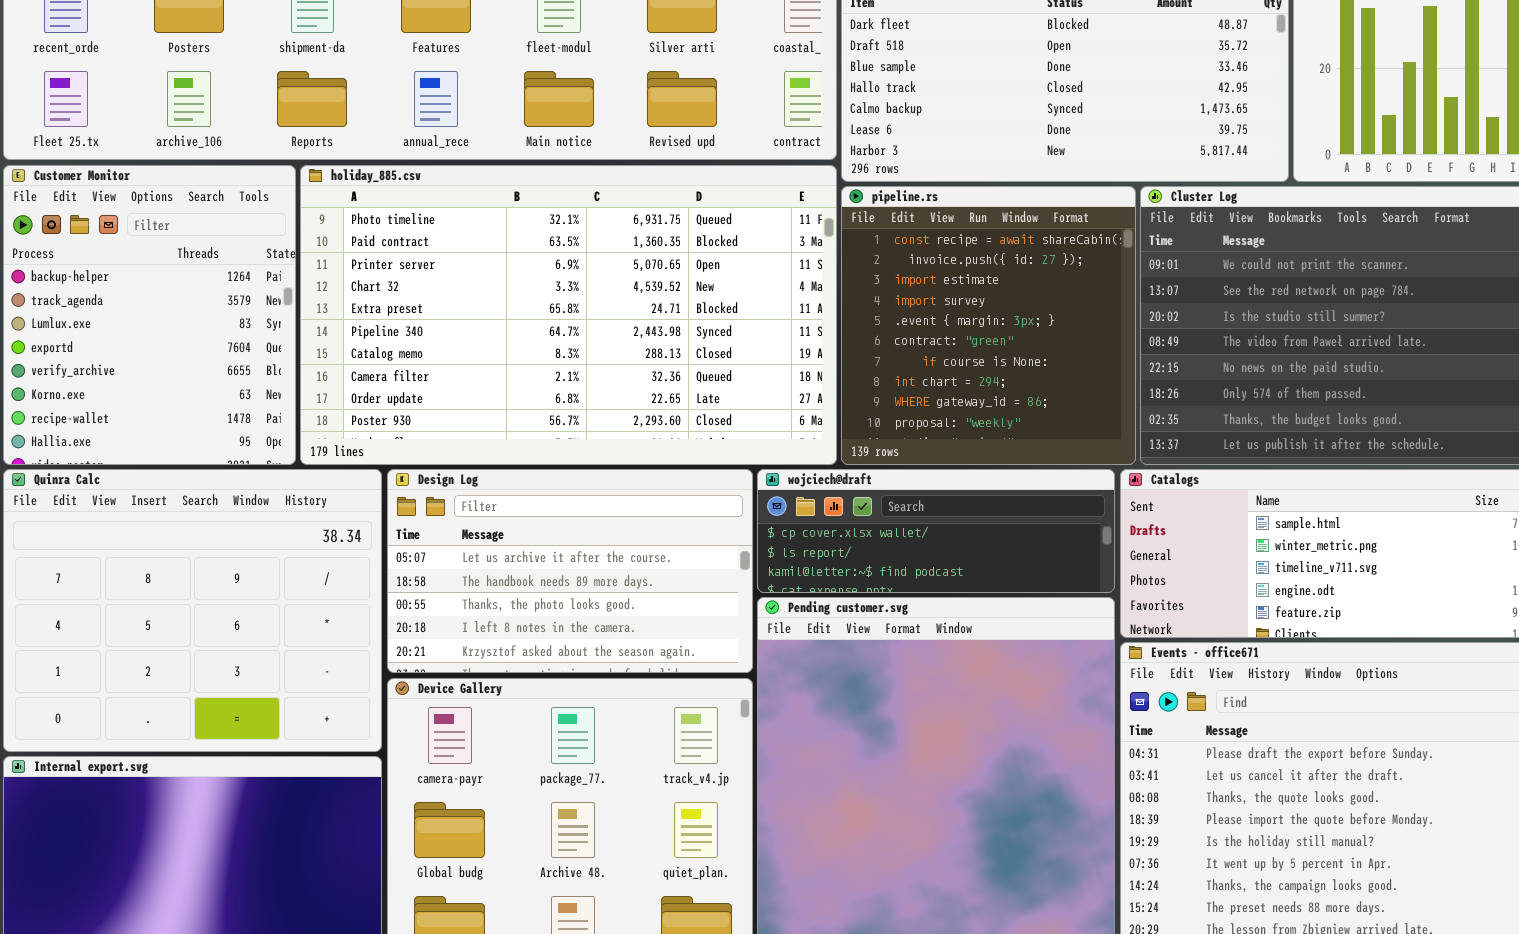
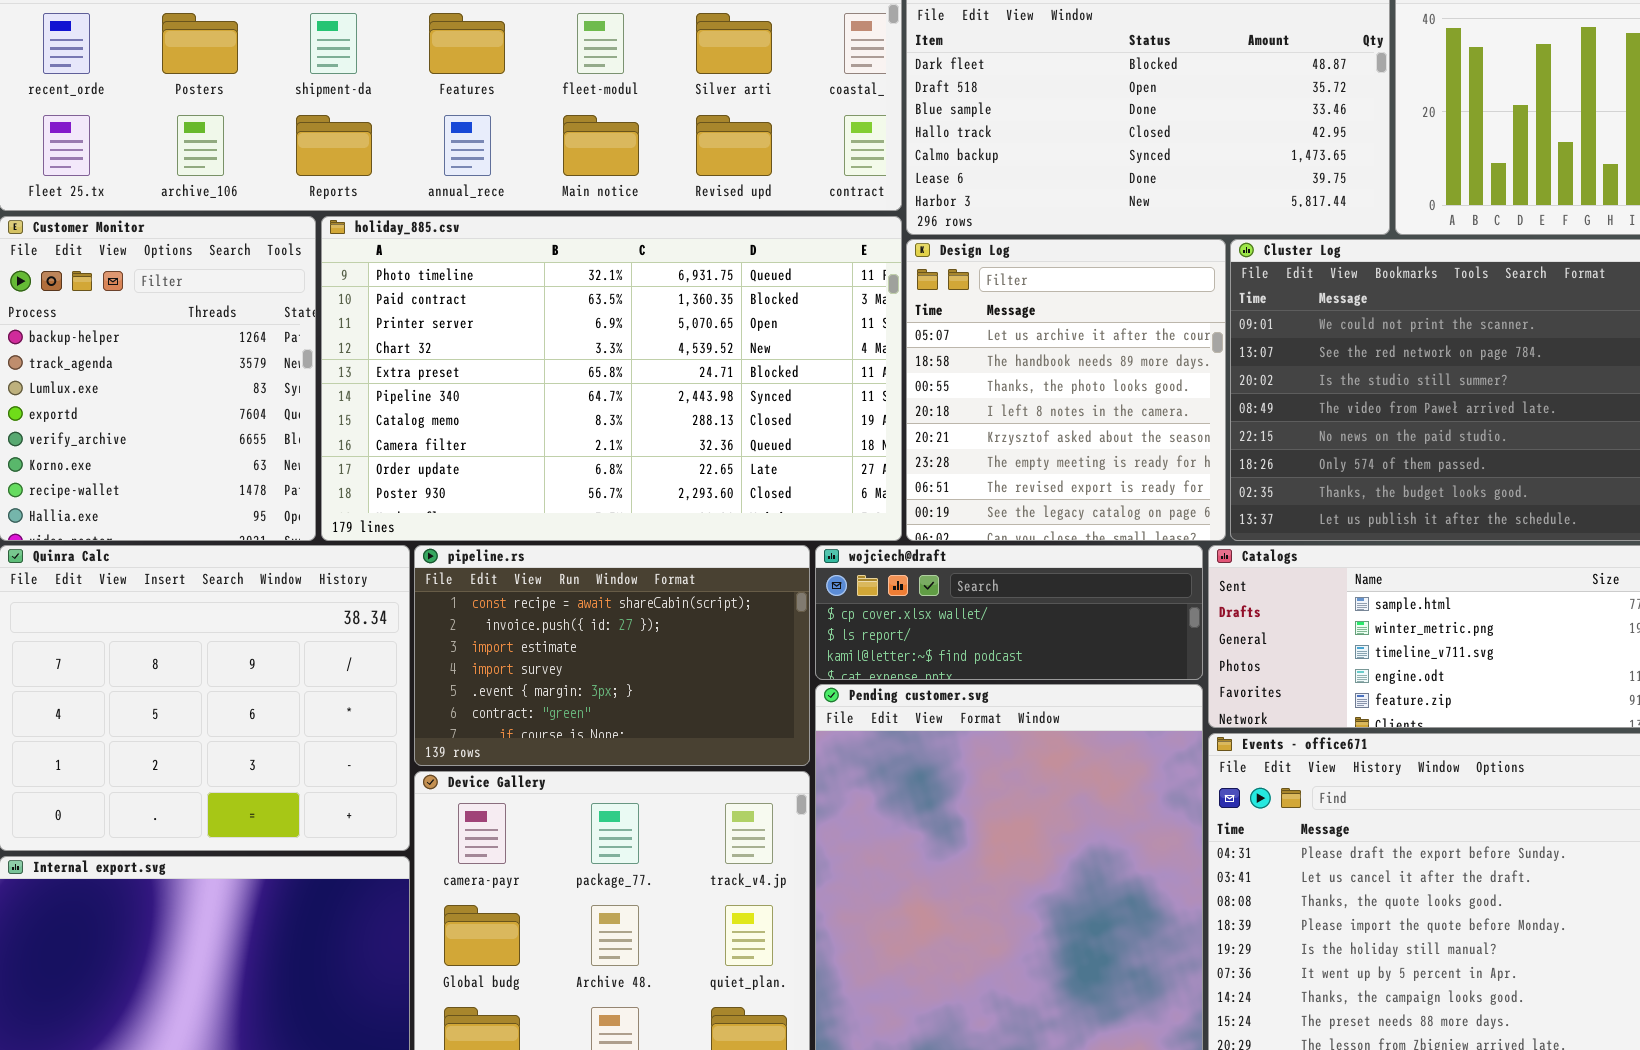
pipeline.rs: [841,186,1136,465] -> [414,545,810,766], moved, resized
Design Log: [387,469,753,673] -> [906,239,1226,541], moved, resized

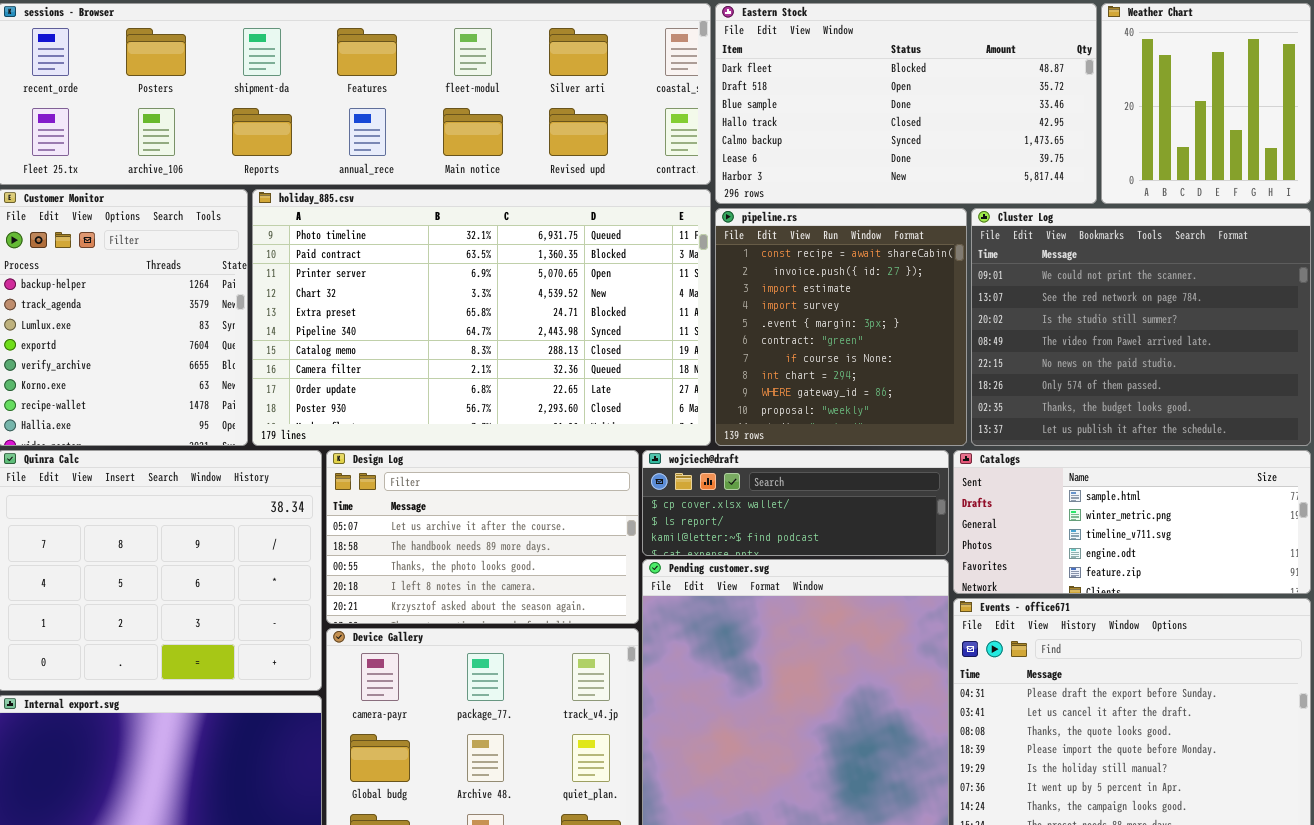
Design Log: [906,239,1226,541] -> [326,450,639,624], moved, resized
pipeline.rs: [414,545,810,766] -> [715,208,967,446], moved, resized

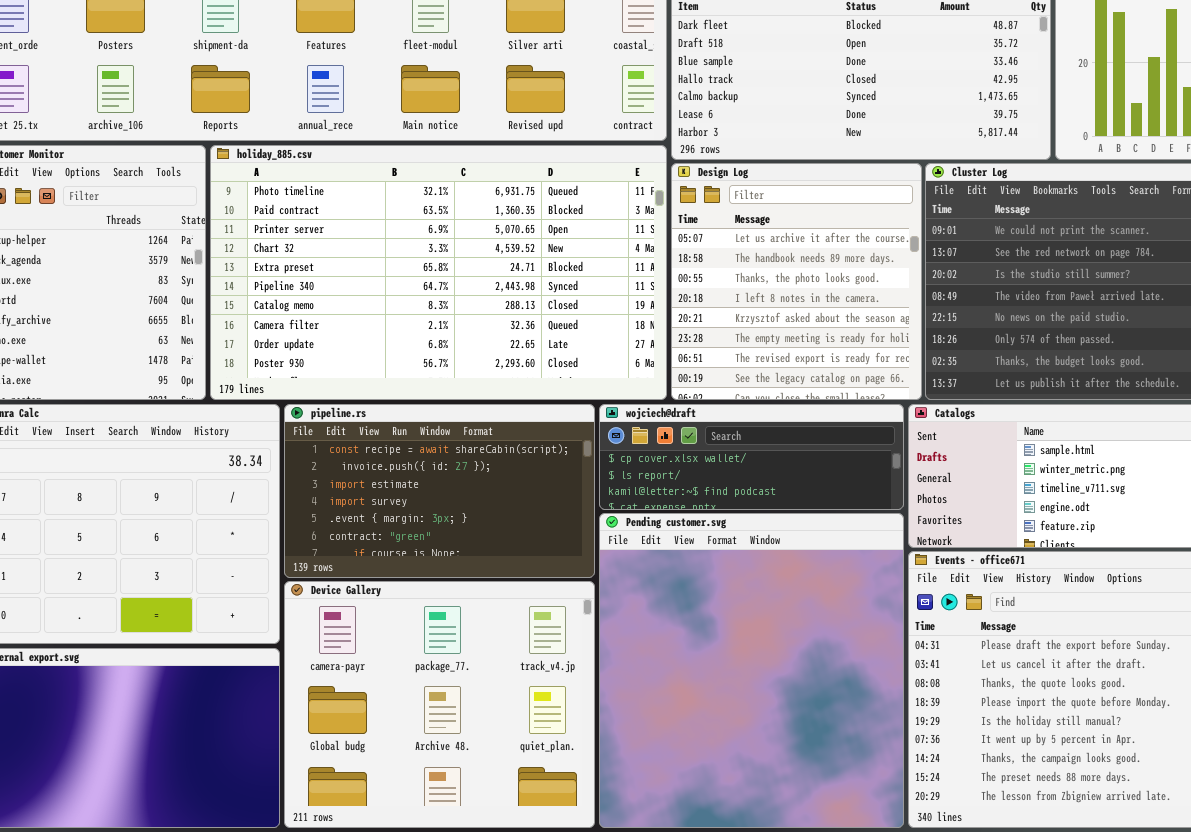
pipeline.rs: [715,208,967,446] -> [284,404,595,578], moved, resized
Design Log: [326,450,639,624] -> [671,163,922,400], moved, resized

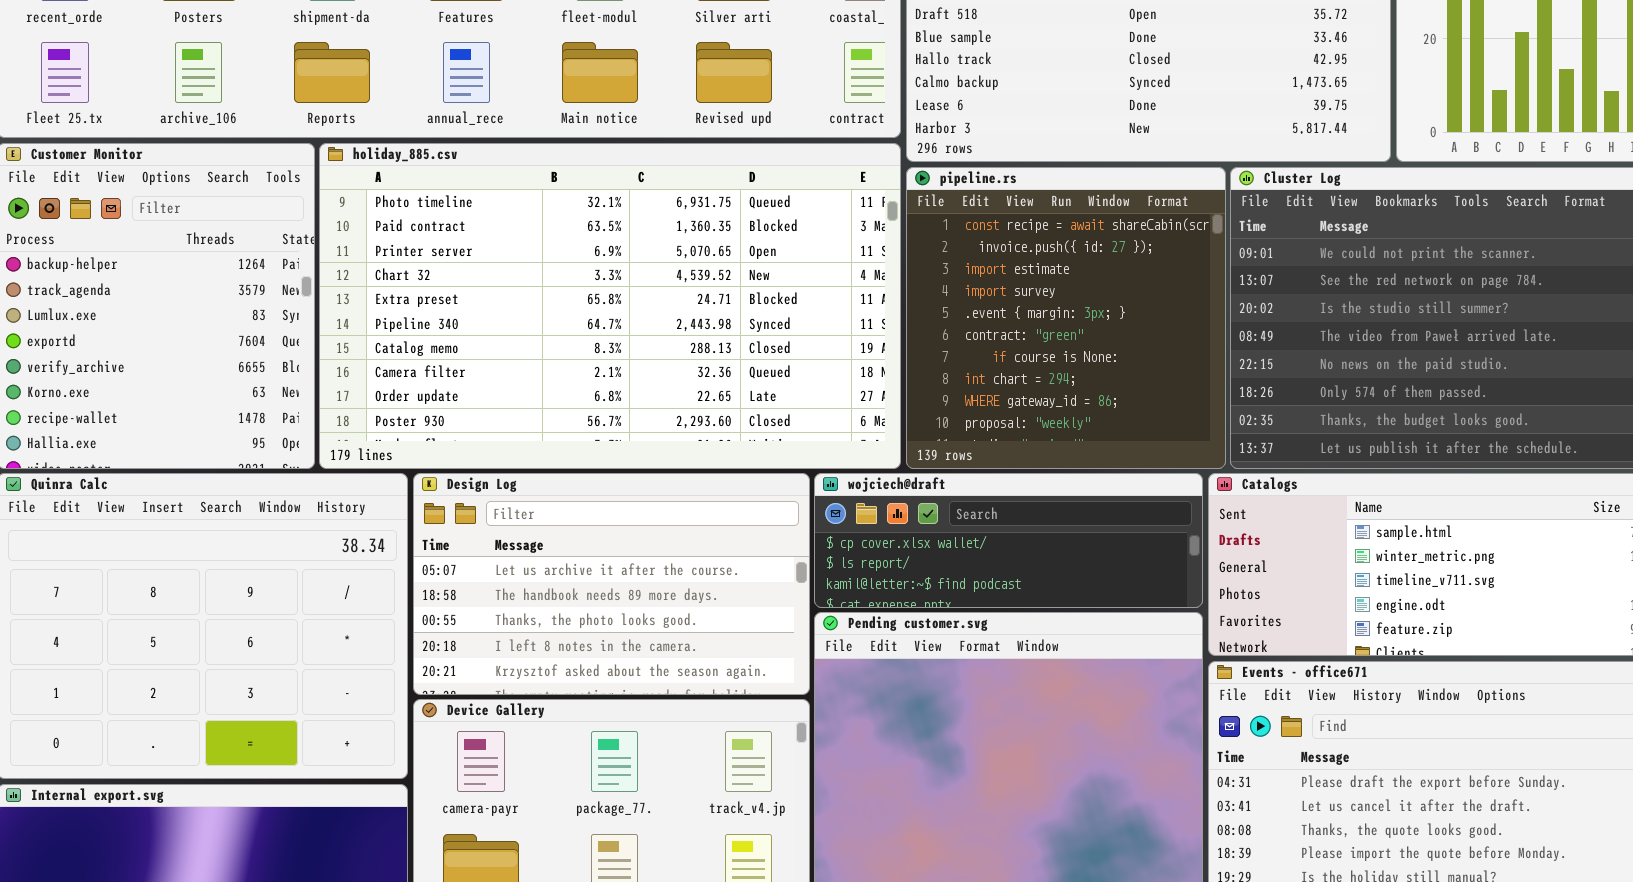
Design Log: [671,163,922,400] -> [413,473,810,695], moved, resized
pipeline.rs: [284,404,595,578] -> [906,167,1226,469], moved, resized

